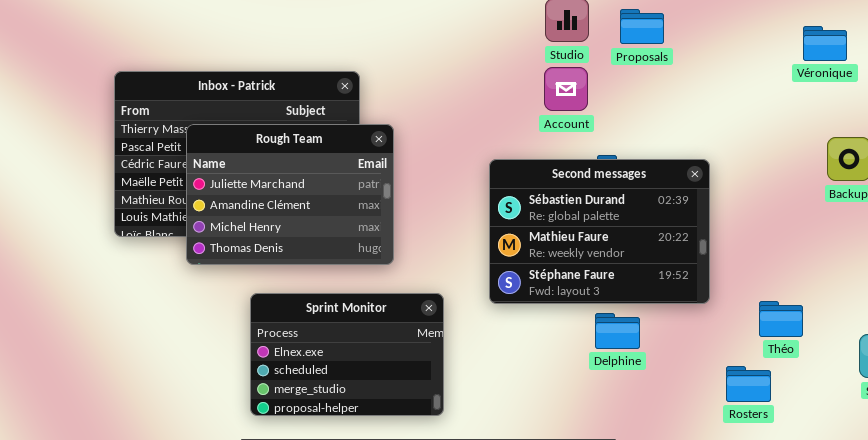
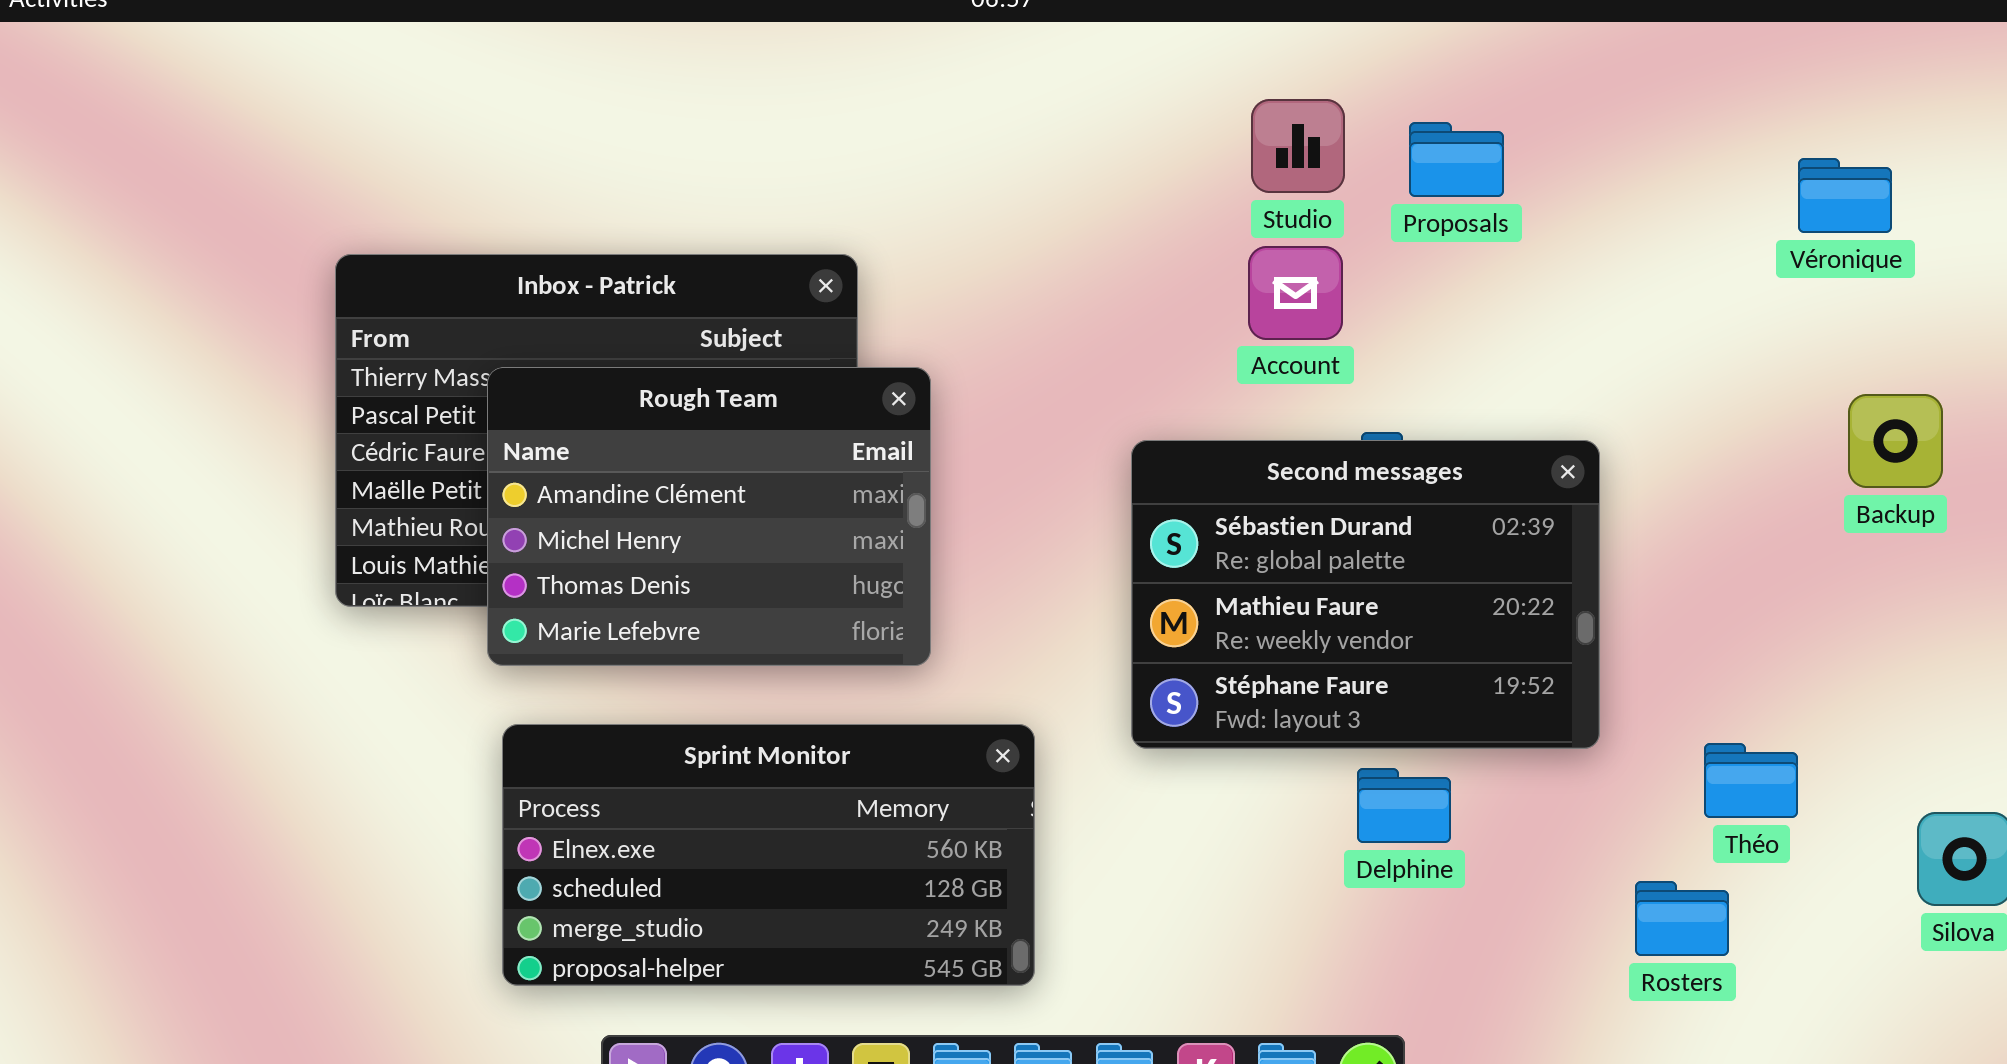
Rough Team: [186,124,394,265] -> [487,367,931,666], scrolled down 1 row
Sprint Monitor: [250,293,444,416] -> [502,724,1035,986], resized

